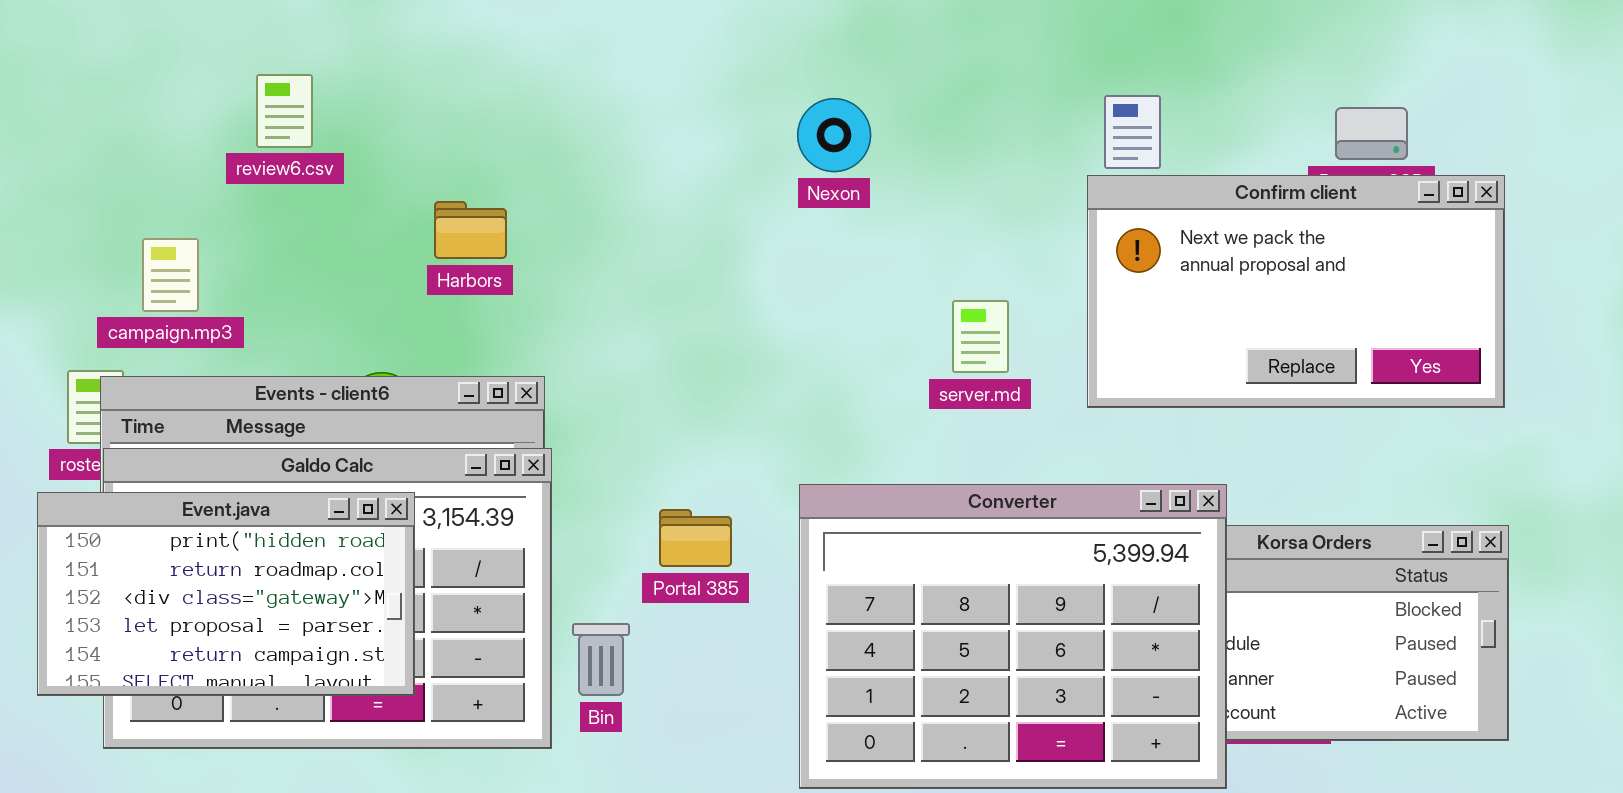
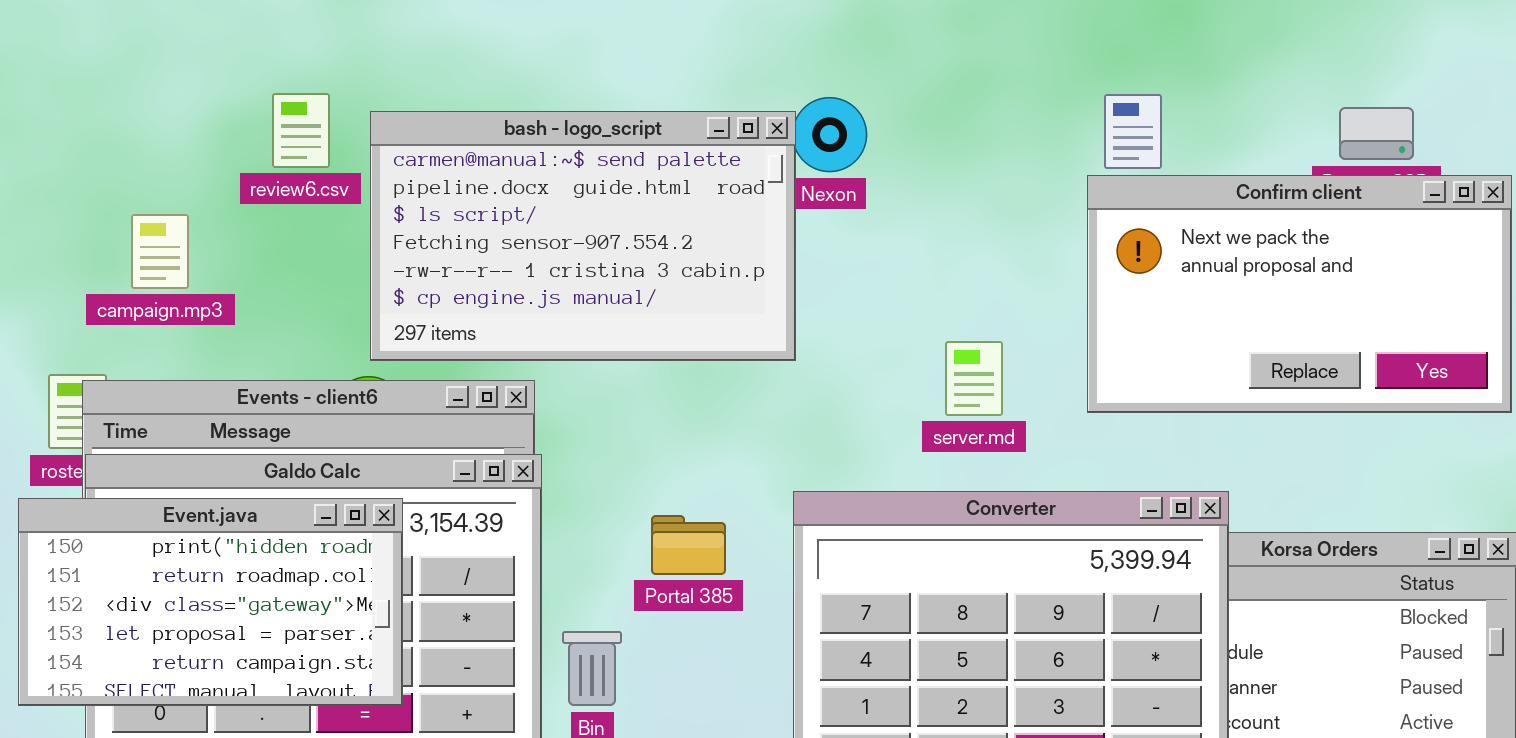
review6.csv: [256,74,313,148] -> [272,93,330,168], moved
bash - logo_script: none -> [370,111,796,361], opened
campaign.mp3: [142,238,199,312] -> [131,214,189,289], moved
server.md: [952,300,1009,373] -> [945,341,1003,416], moved

